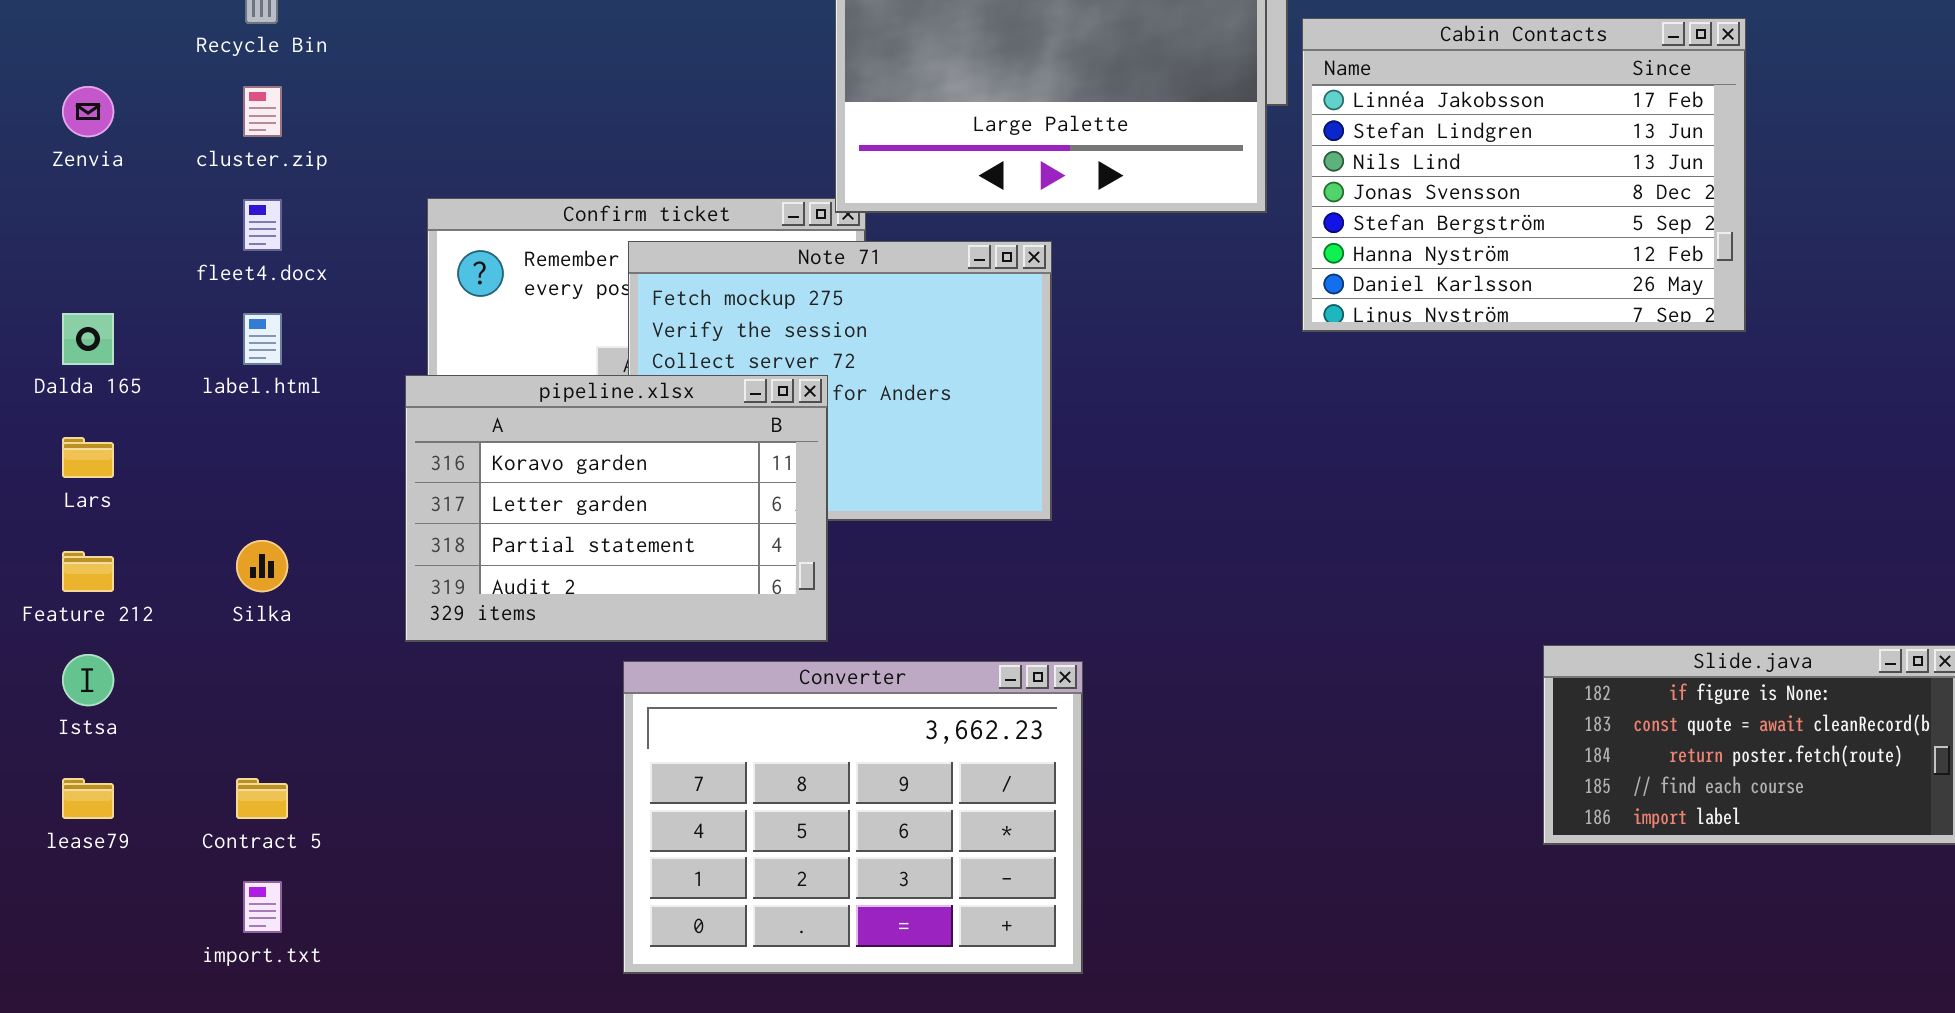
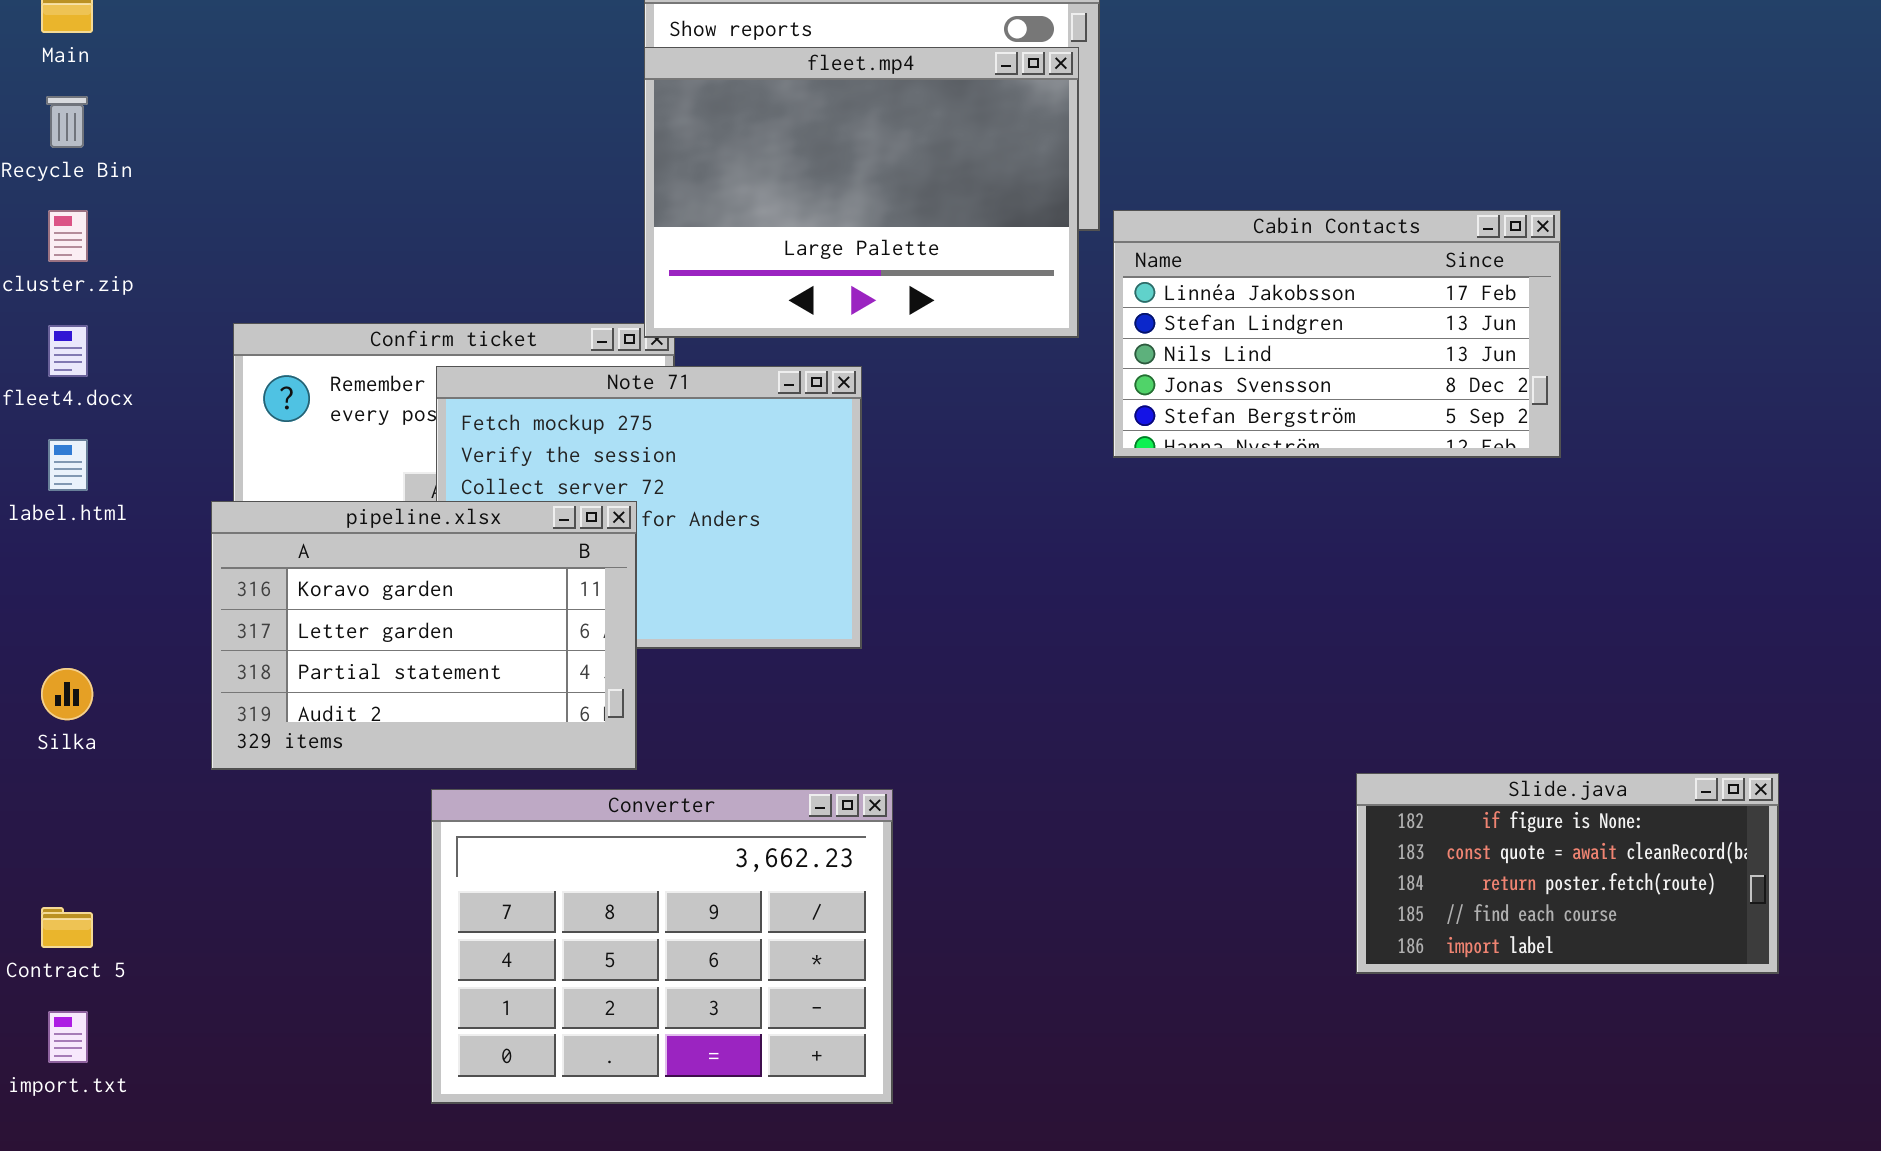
Cabin Contacts: [1302,18,1746,332] -> [1113,210,1561,458], resized

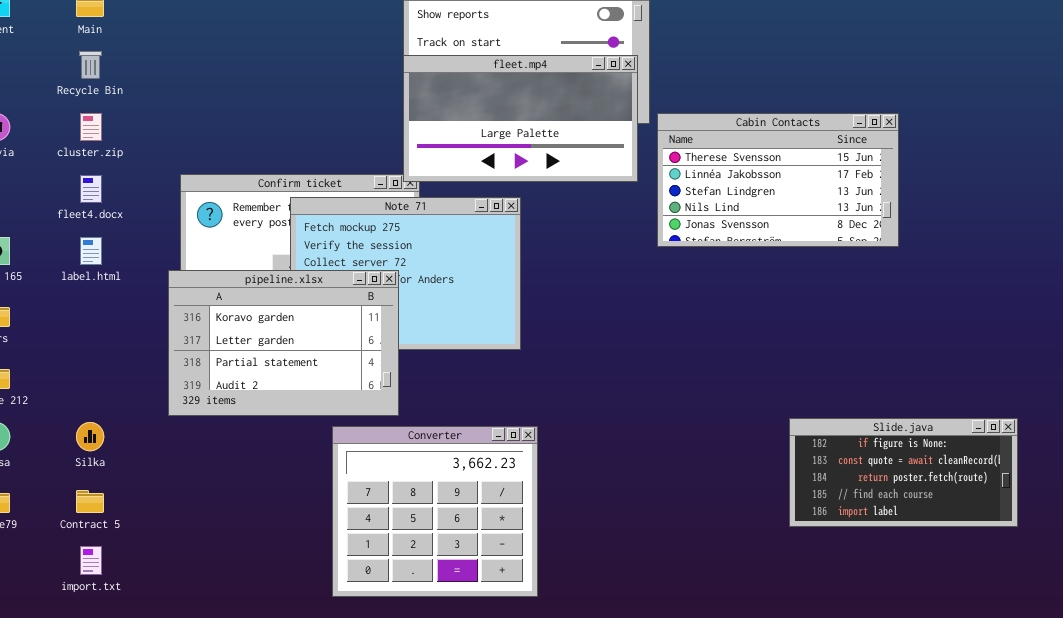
fleet.mp4: [644,47,1079,338] -> [403,55,638,182], resized
Cabin Contacts: [1113,210,1561,458] -> [657,113,899,247], scrolled up 1 row
Silka: [41,668,93,720] -> [76,422,104,451], moved
Converter: [431,789,893,1104] -> [332,426,538,597], resized

